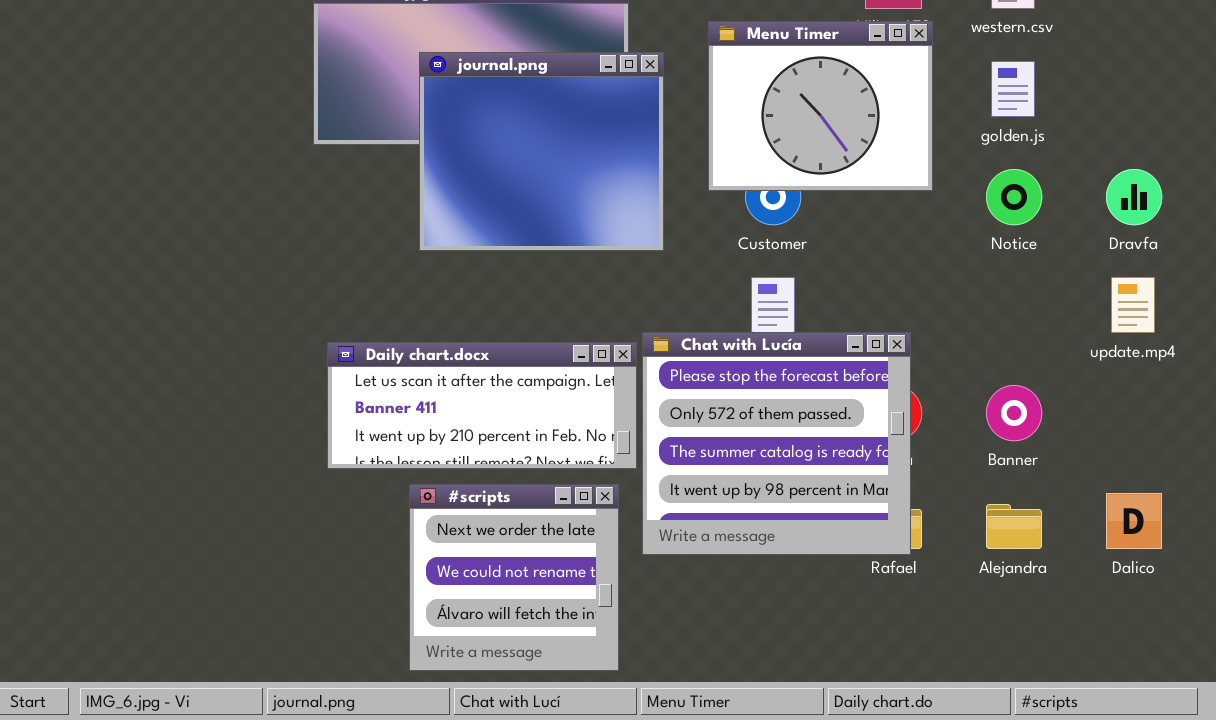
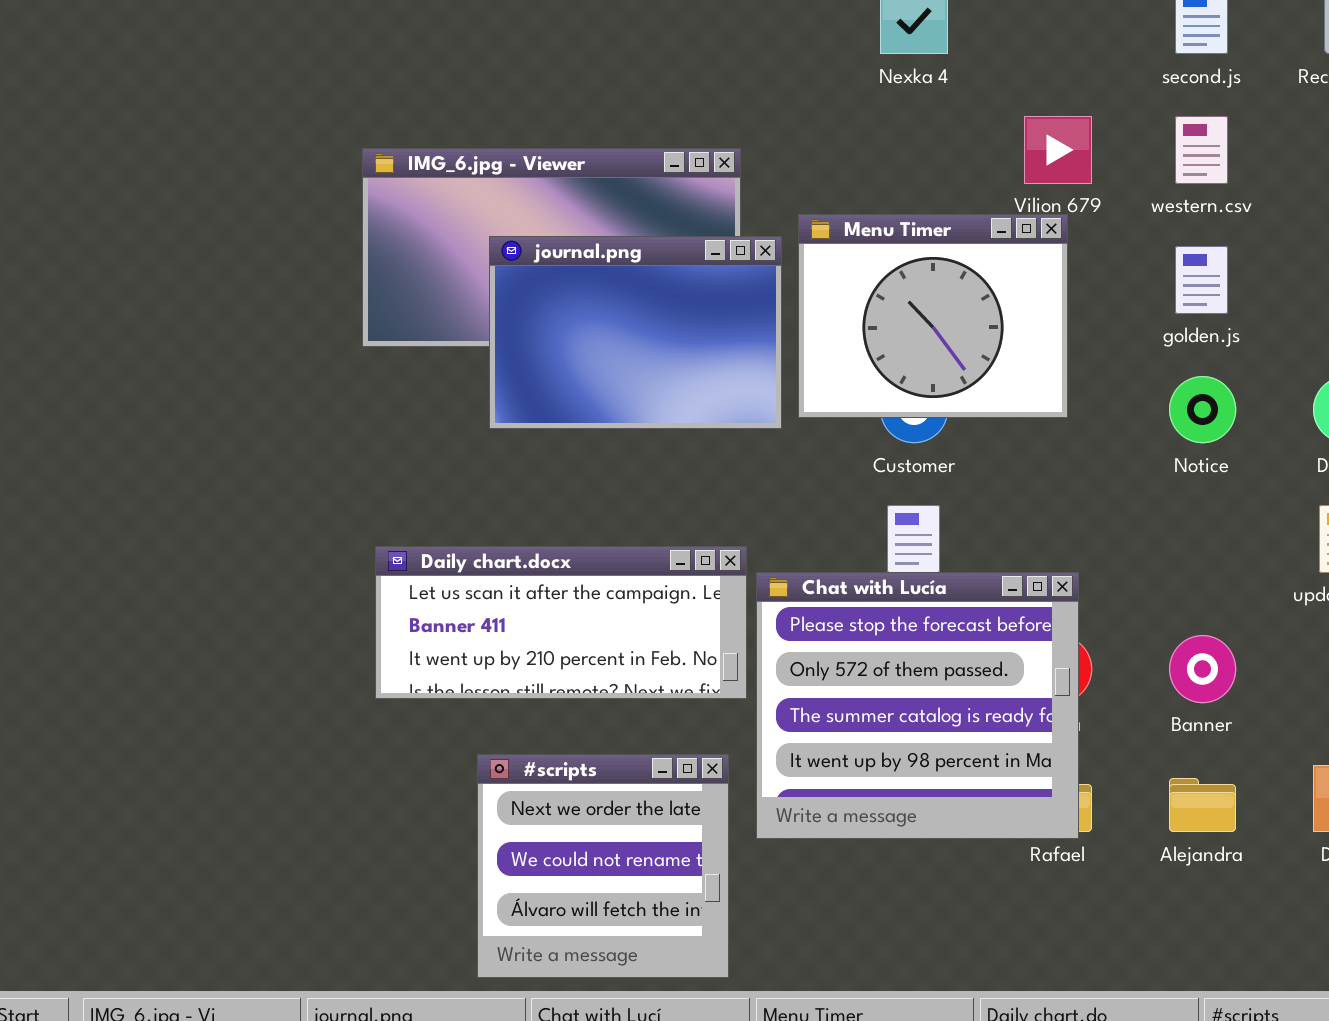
Menu Timer: [708,21,933,191] -> [798,214,1068,418], moved
journal.png: [419,52,664,251] -> [489,236,782,429], resized
Daily chart.docx: [327,342,637,469] -> [375,546,747,699], moved

